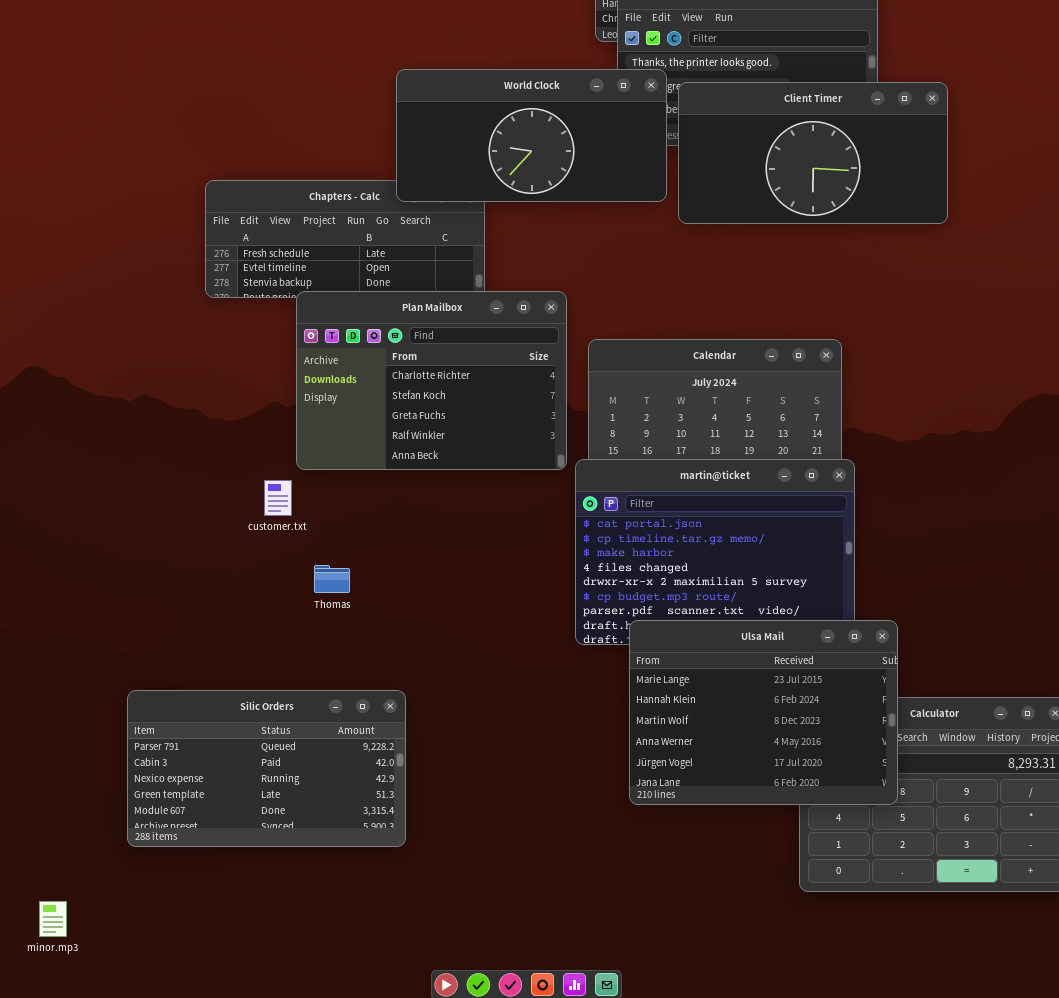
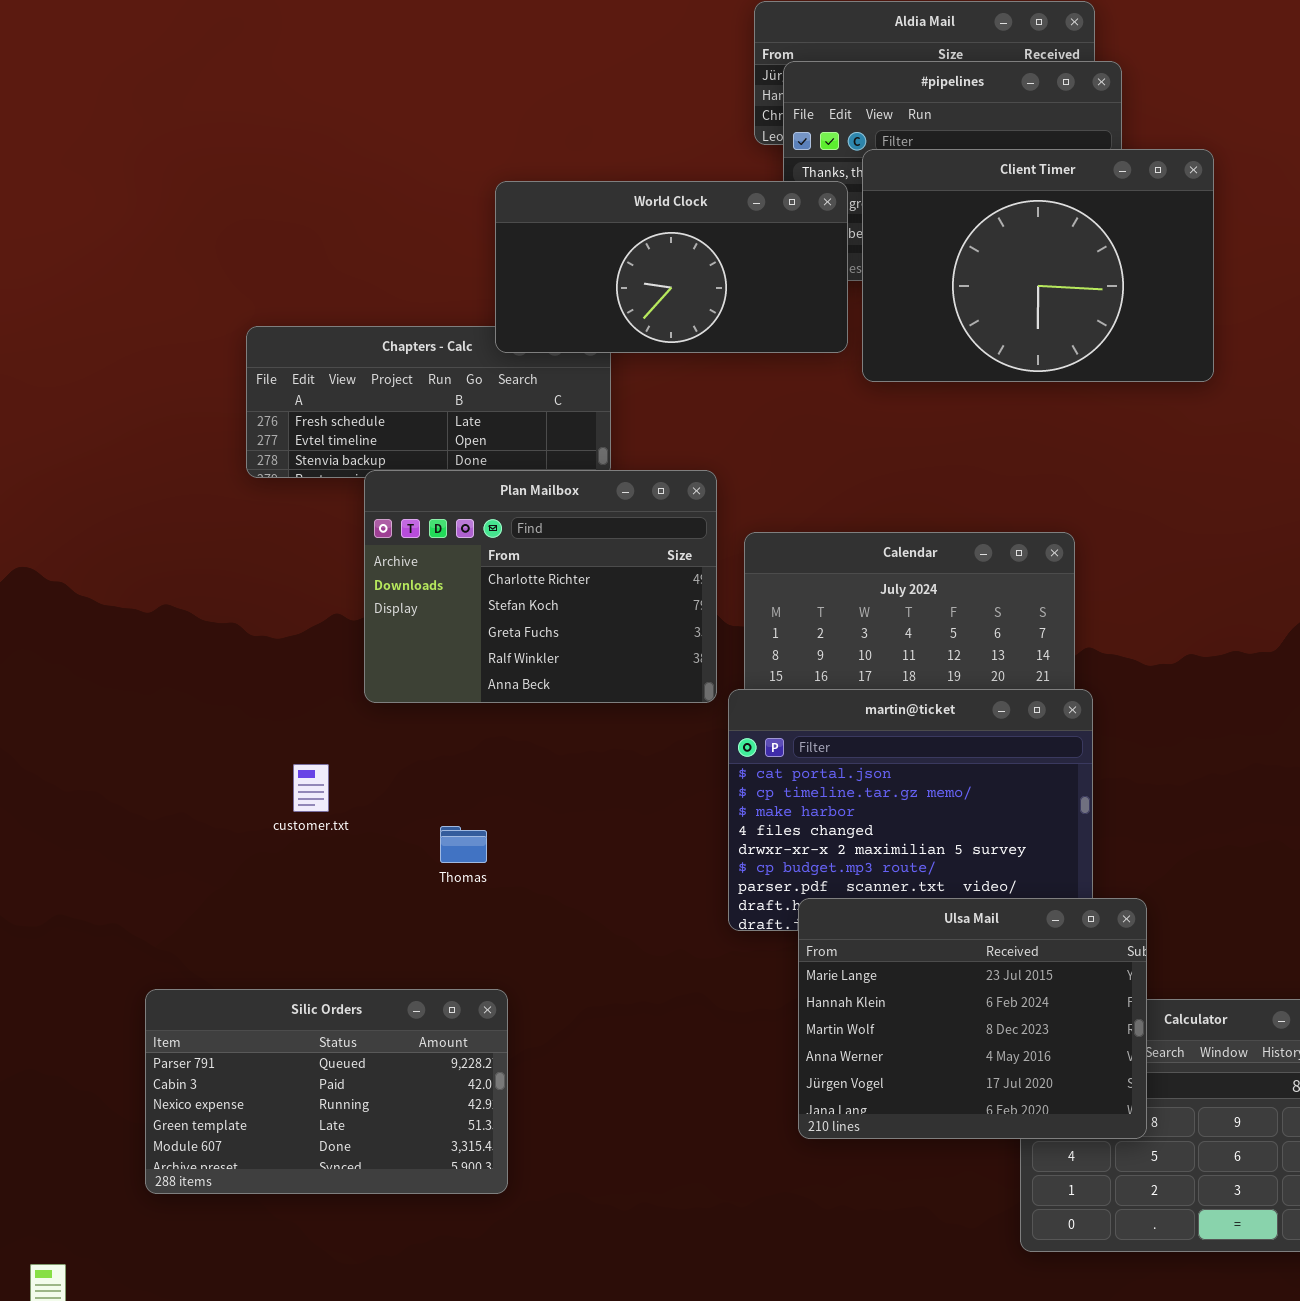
Client Timer: [678,82,948,224] -> [862,149,1214,382], resized
customer.txt: [264,480,292,516] -> [293,764,329,812], moved
Thomas: [314,565,350,593] -> [440,826,487,863], moved

